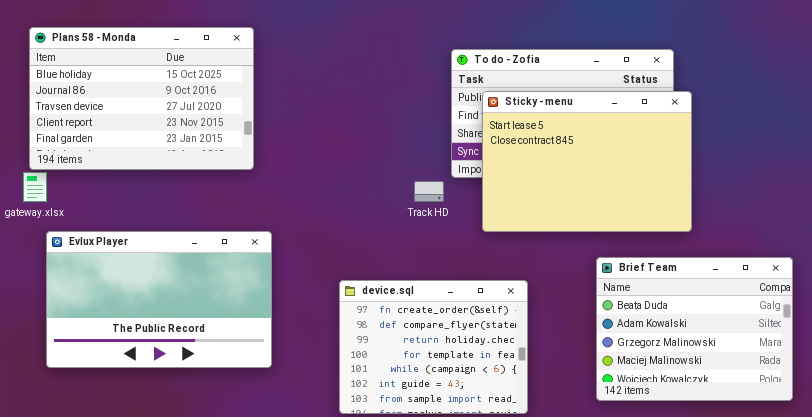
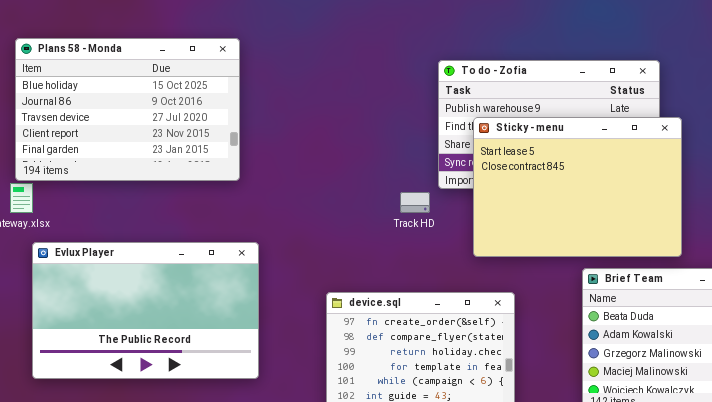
Sticky - menu: [482,91,692,232] -> [473,117,682,257], moved

